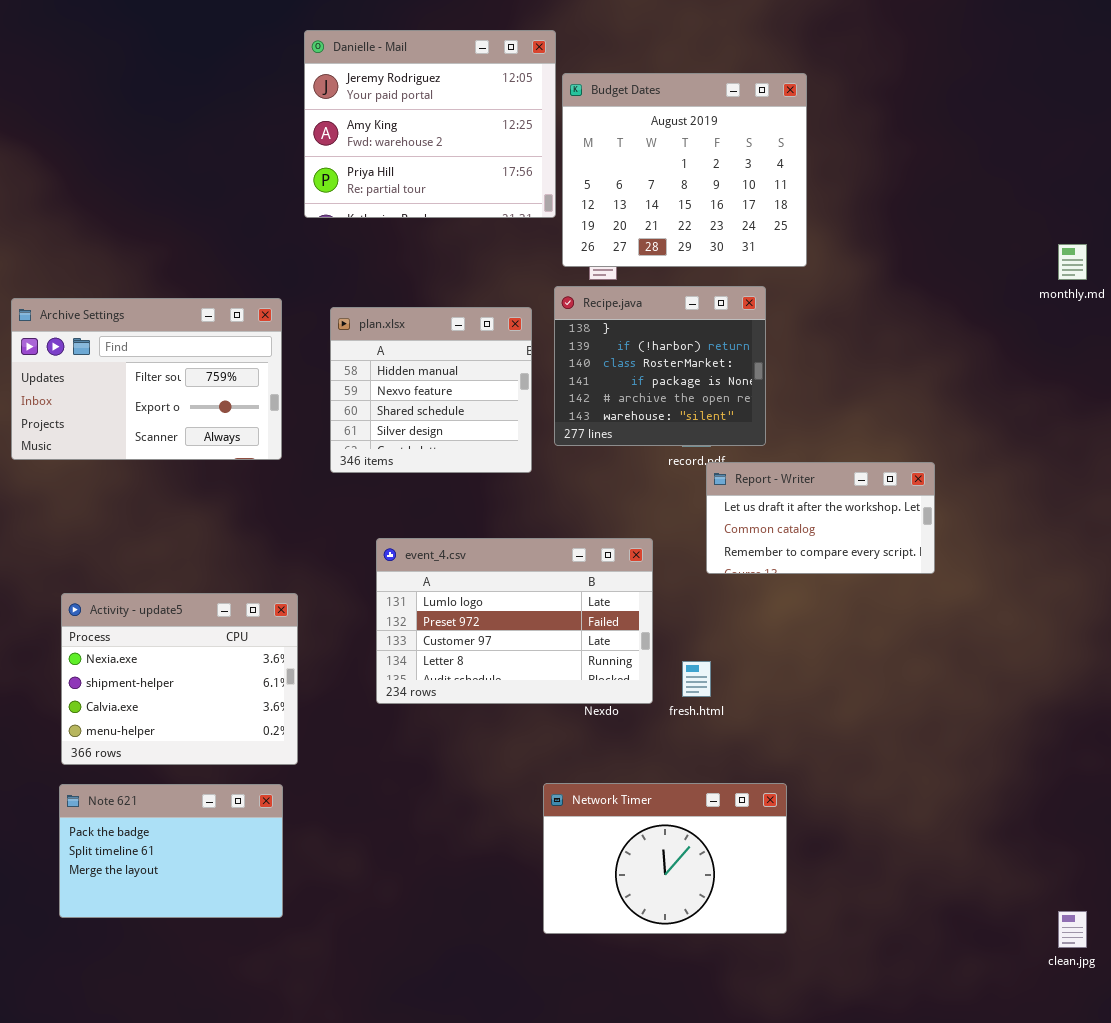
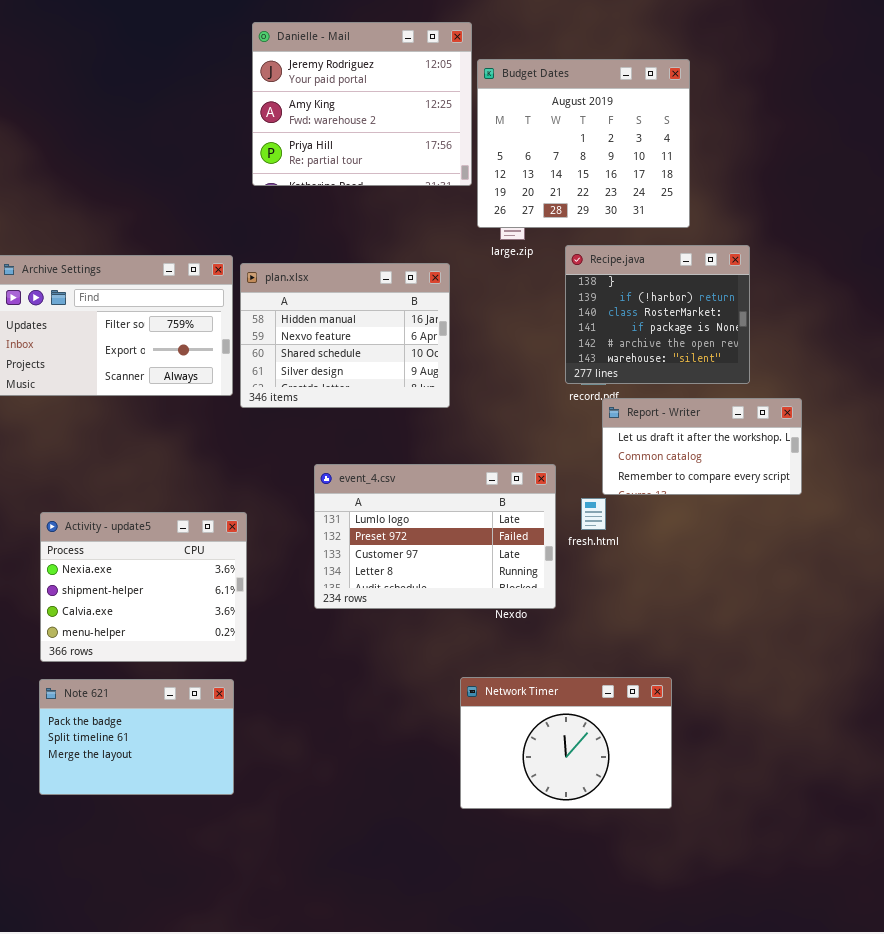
Recipe.java: [554,286,766,446] -> [565,245,750,384], moved
plan.xlsx: [330,307,532,473] -> [240,263,450,408], resized
fresh.html: [682,661,711,697] -> [581,498,606,530], moved

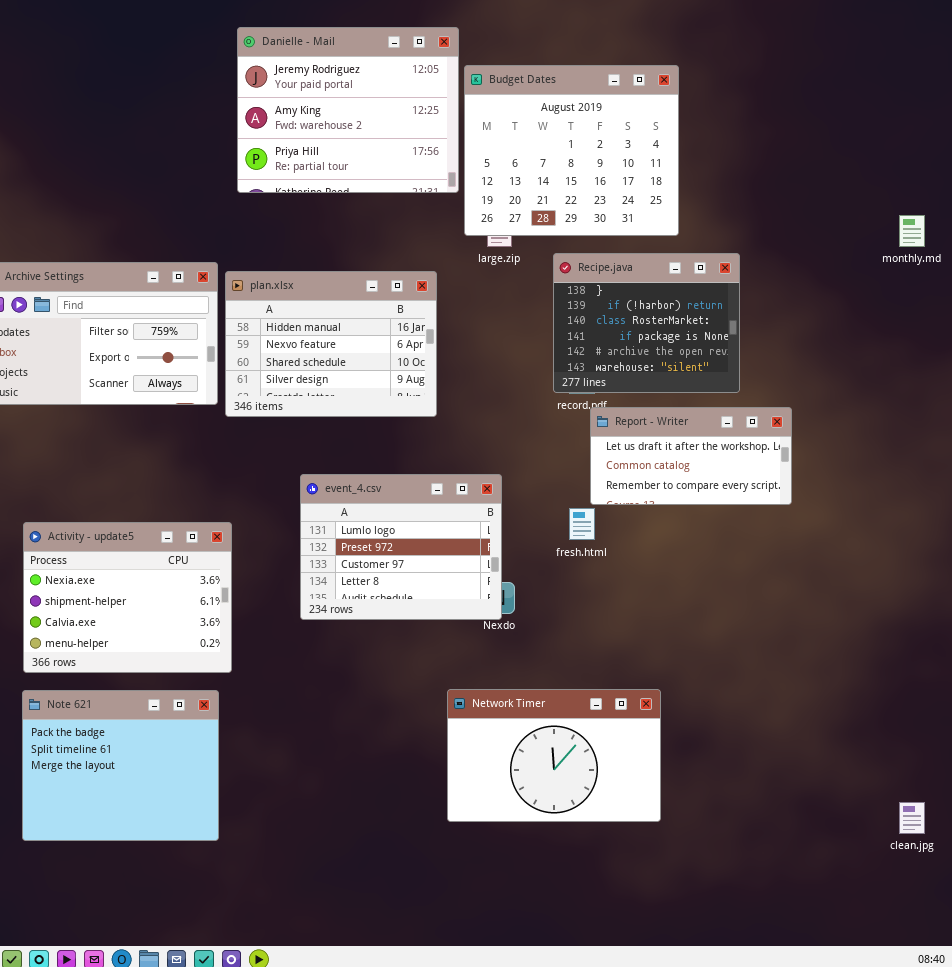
event_4.csv: [314,464,556,609] -> [300,474,502,620], resized
Note 621: [39,679,234,795] -> [22,690,219,841], resized

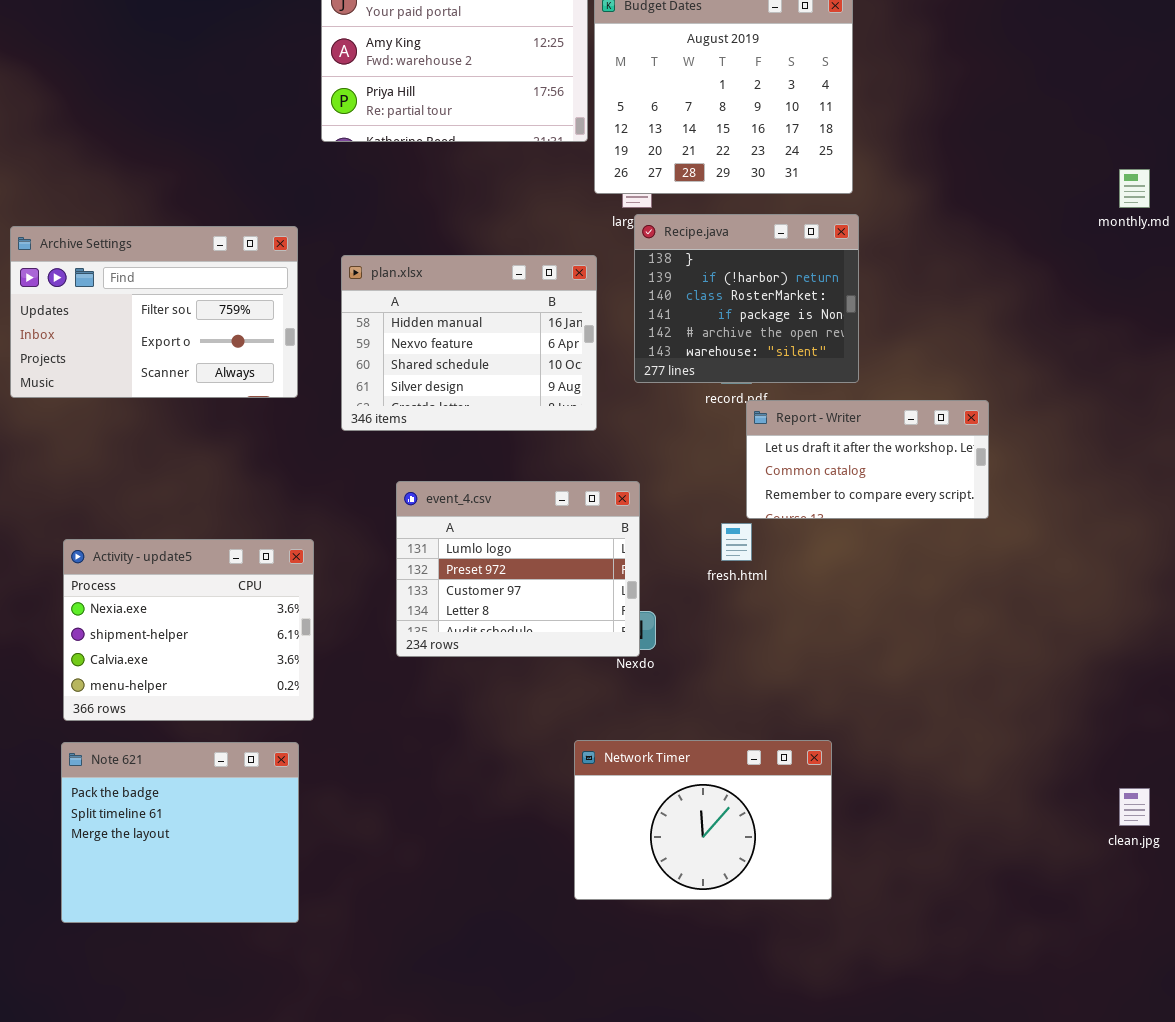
Recipe.java: [553,253,740,393] -> [634,214,859,383], moved
plan.xlsx: [225,271,437,417] -> [341,255,597,431], moved
clean.jpg: [899,802,925,834] -> [1119,788,1150,826], moved

